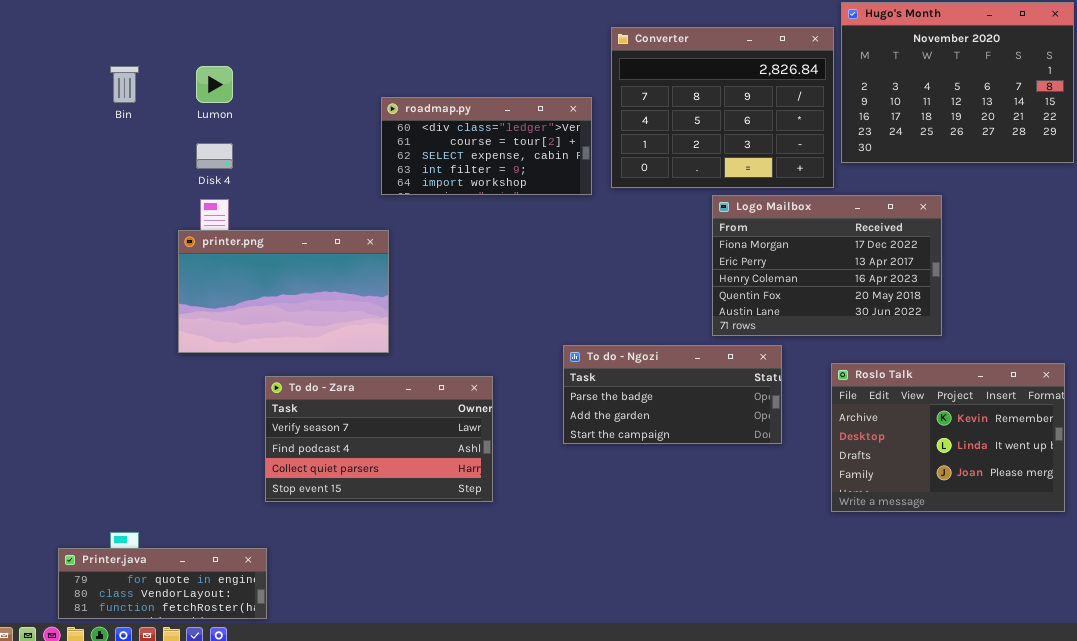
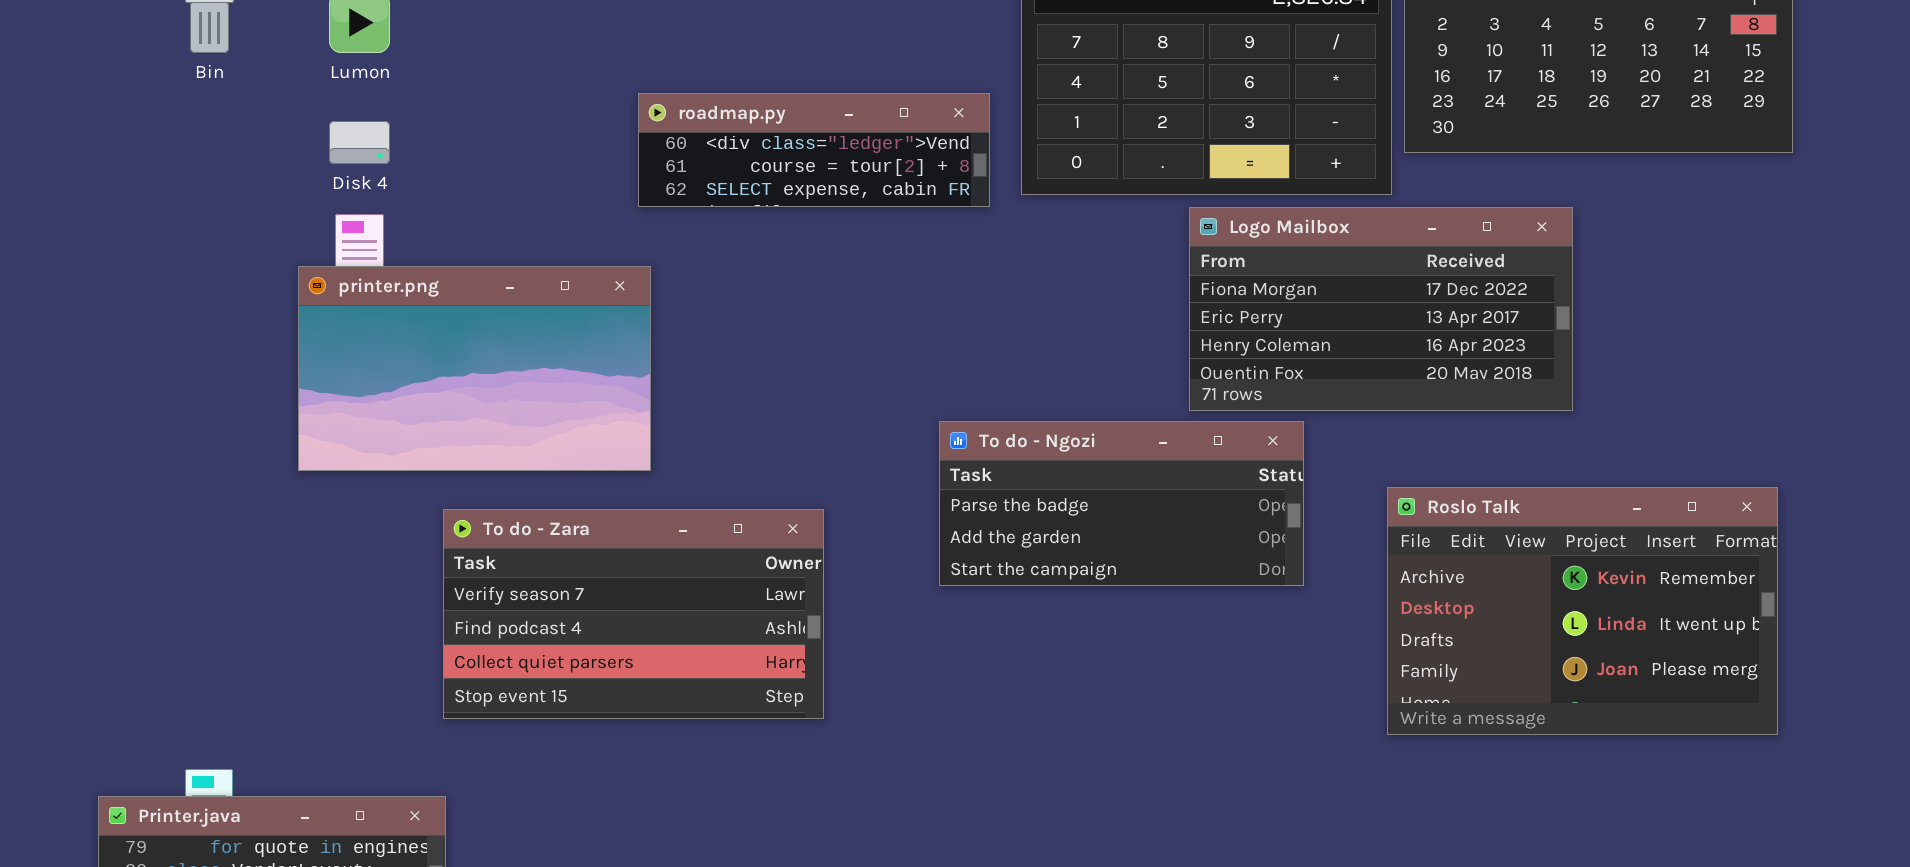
roadmap.py: [381,97,592,195] -> [638,93,990,207], resized
Logo Mailbox: [712,195,942,336] -> [1189,207,1573,411], resized
To do - Ngozi: [563,345,782,444] -> [939,421,1304,586], moved

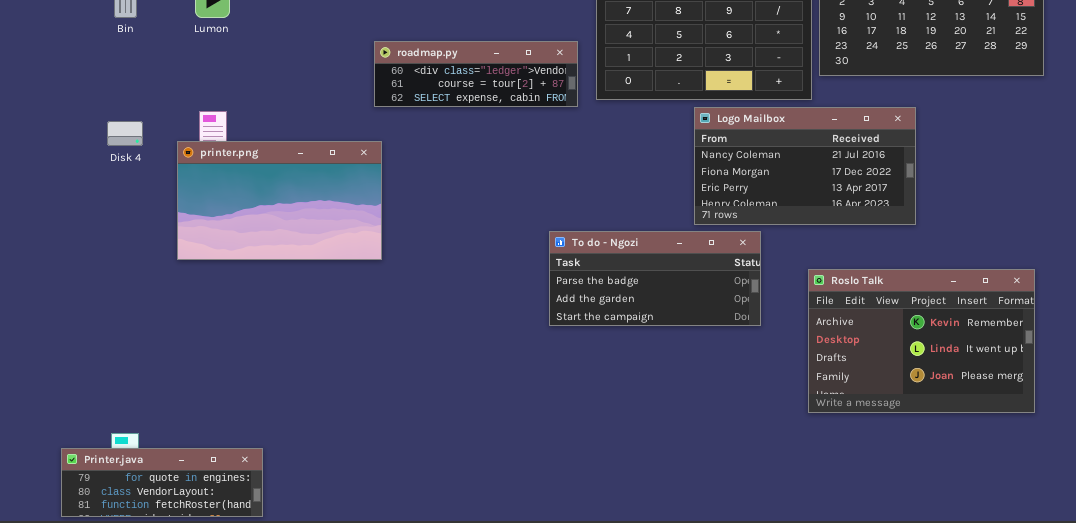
Disk 4: [329,121,390,164] -> [107,121,143,146], moved
Logo Mailbox: [1189,207,1573,411] -> [694,107,916,225], scrolled up 1 row
To do - Zara: [443,509,824,719] -> none, closed

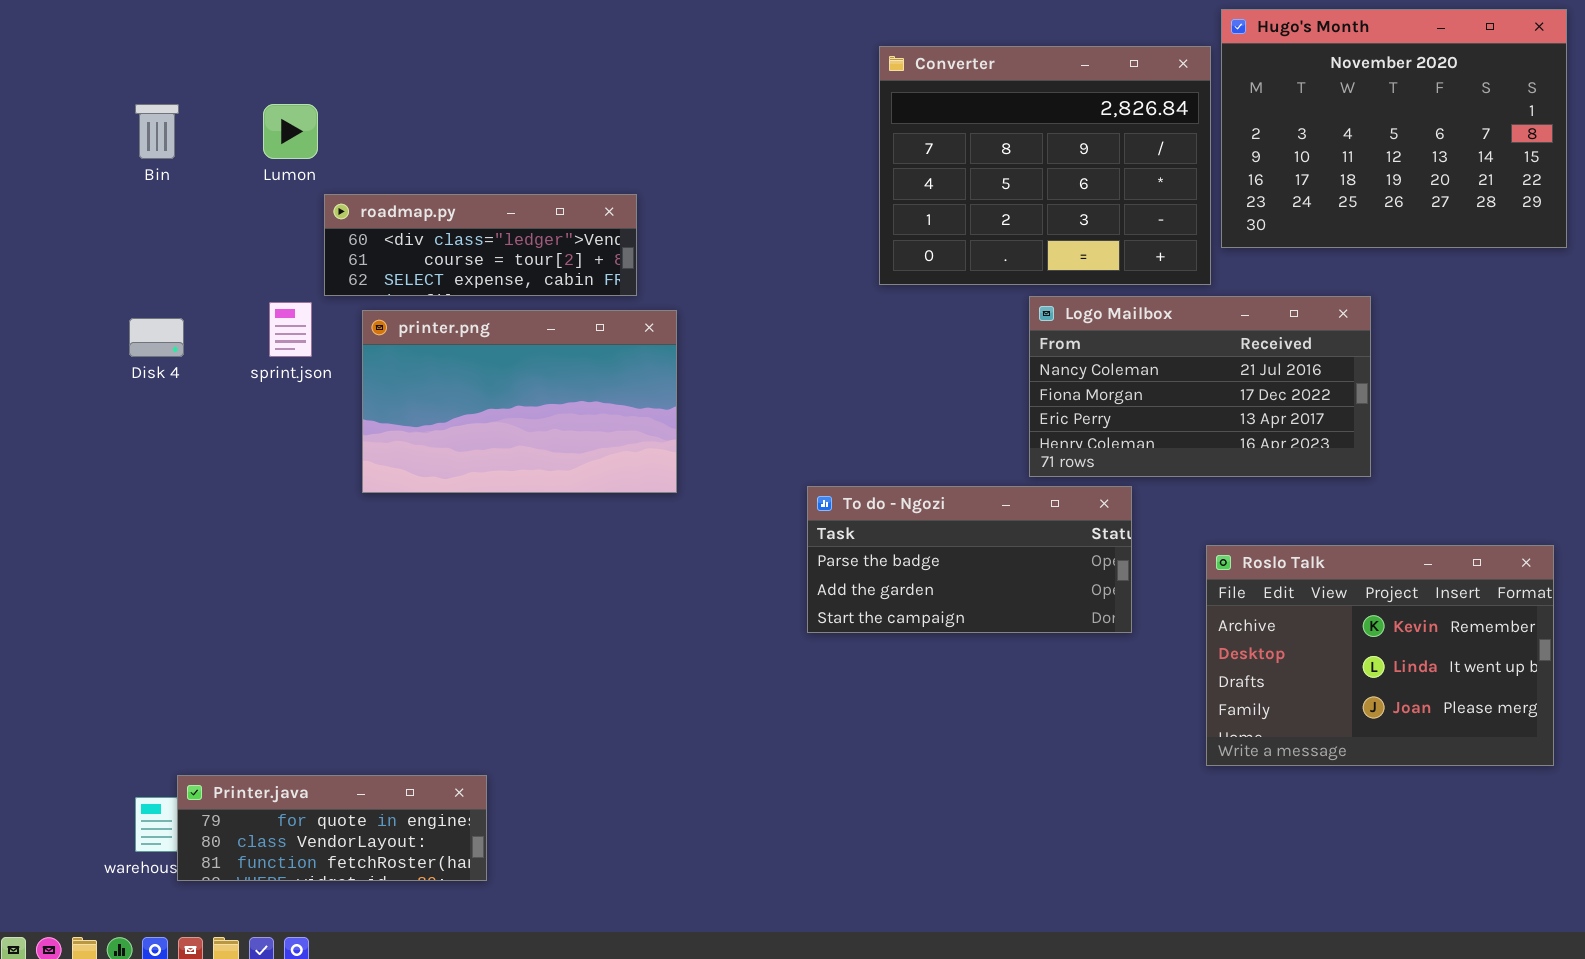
roadmap.py: [374,41,578,107] -> [324,194,637,296], moved
printer.png: [177,141,382,260] -> [362,310,677,493], moved
Printer.java: [61,448,263,517] -> [177,775,487,881], moved

